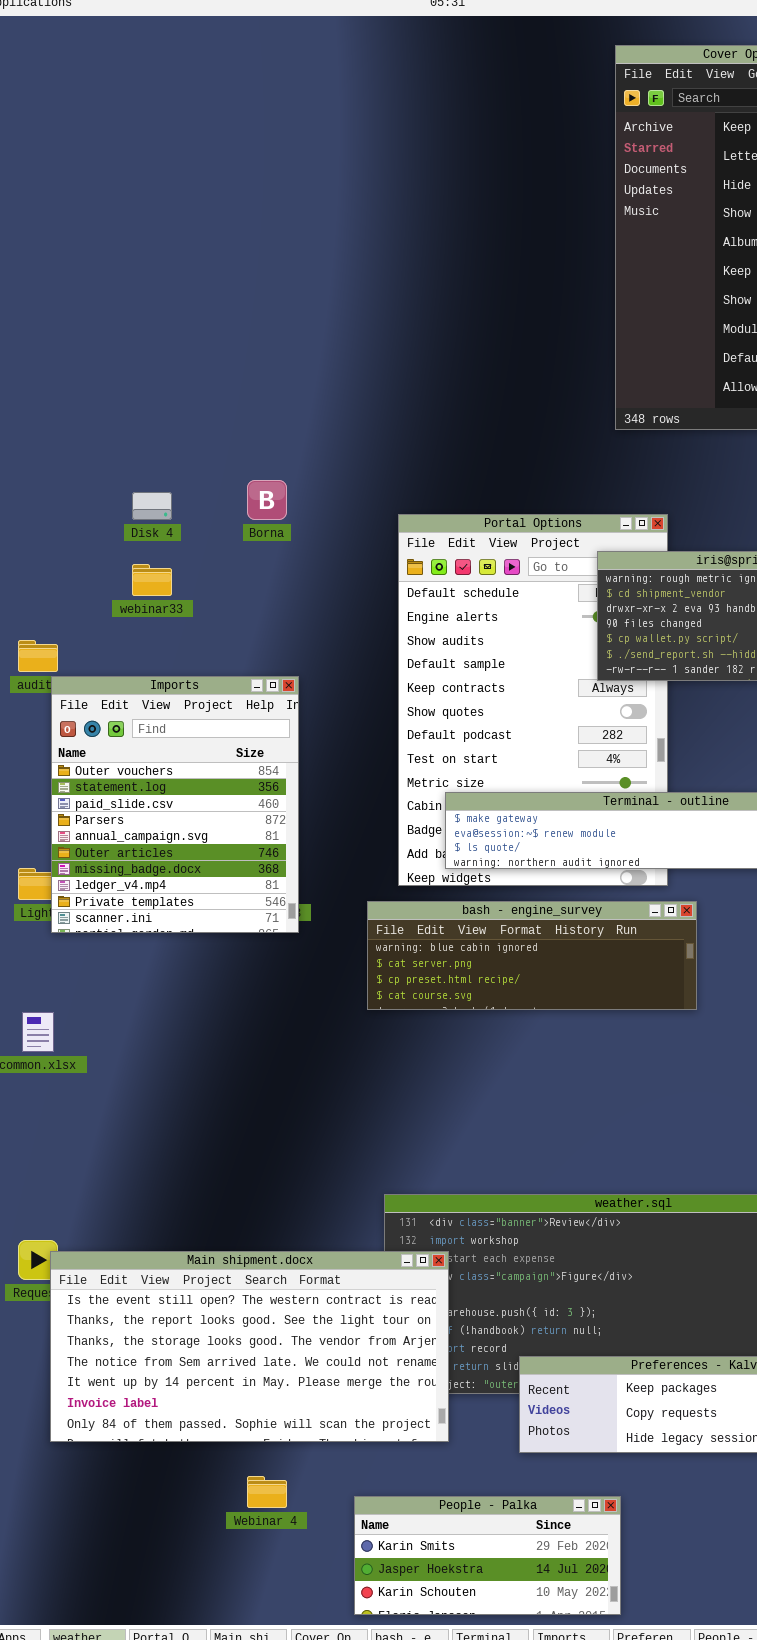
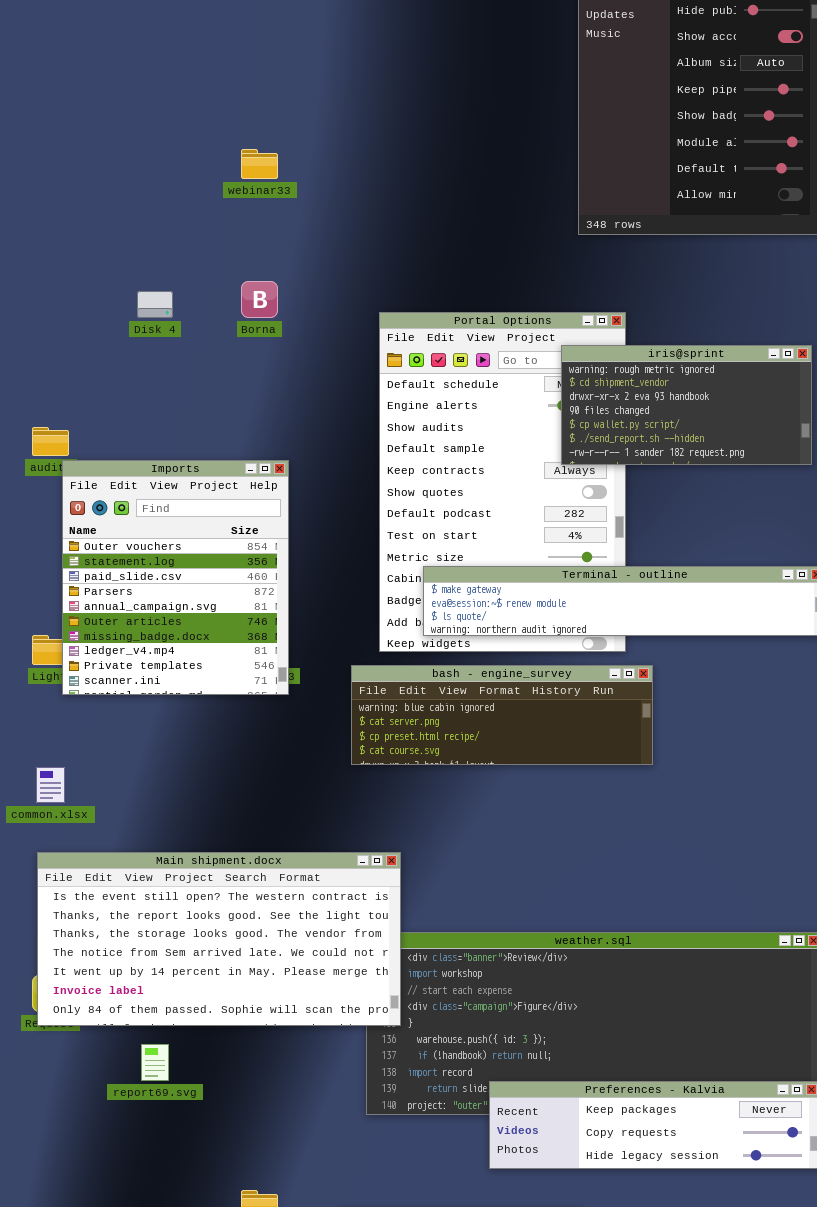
webinar33: [132,564,172,596] -> [241,149,278,179], moved
Main shipment.docx: [50,1251,449,1442] -> [37,852,401,1026], moved

